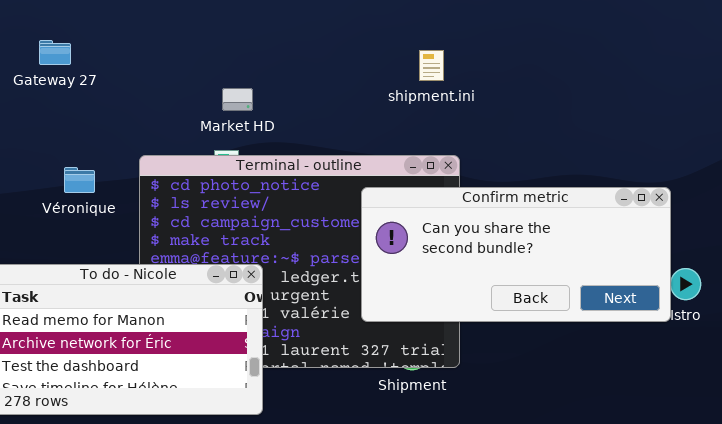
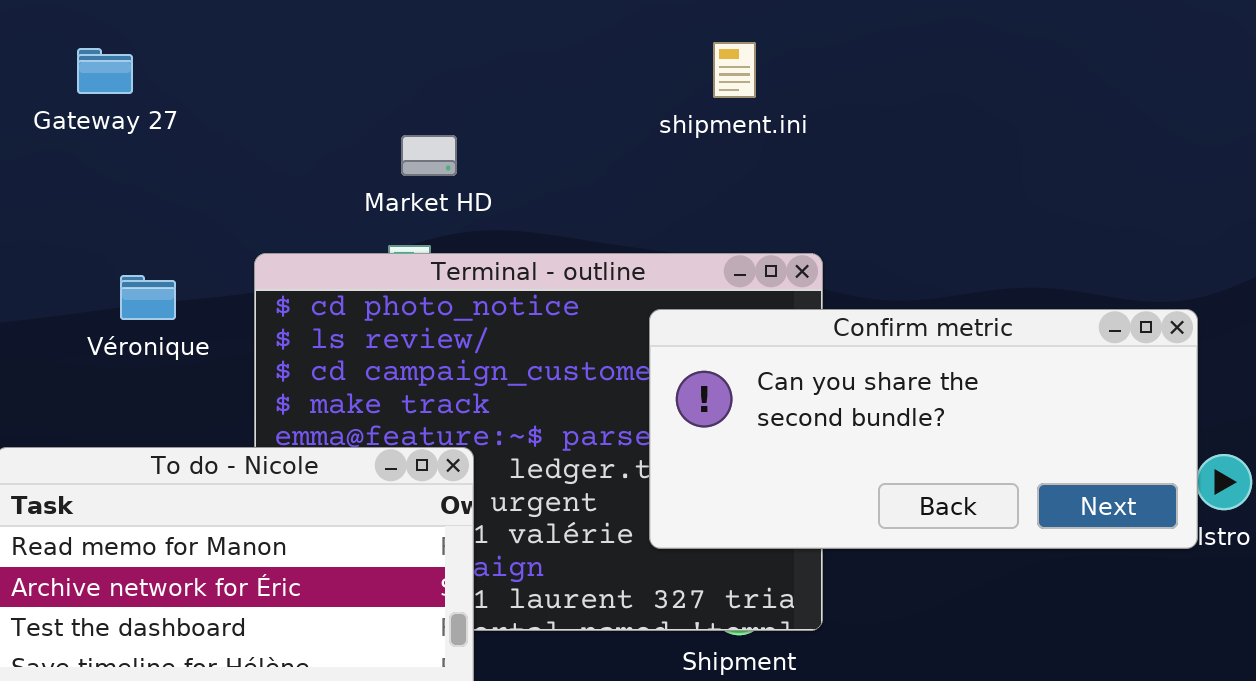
shipment.ini: [419,50,444,81] -> [713,42,756,98], moved

